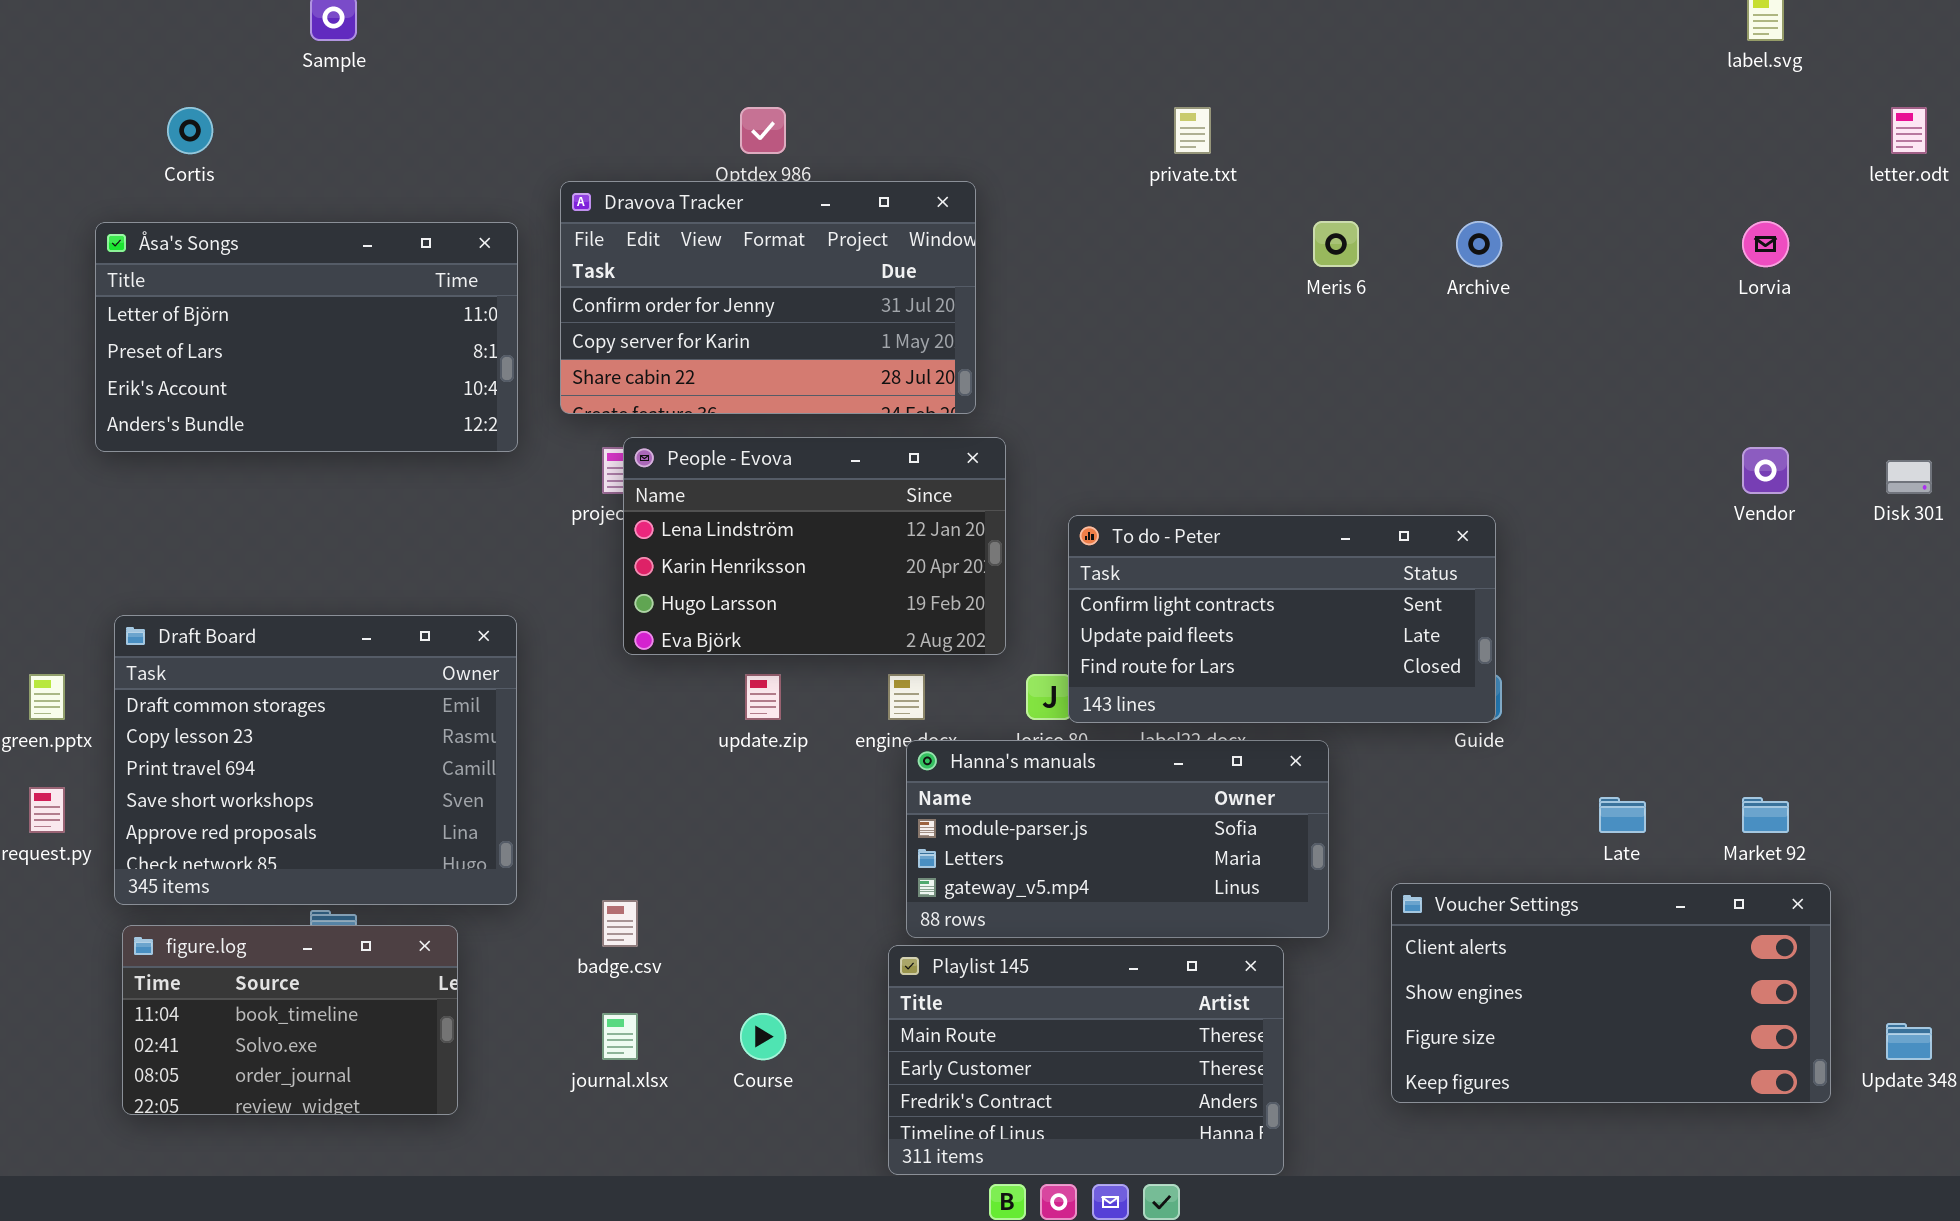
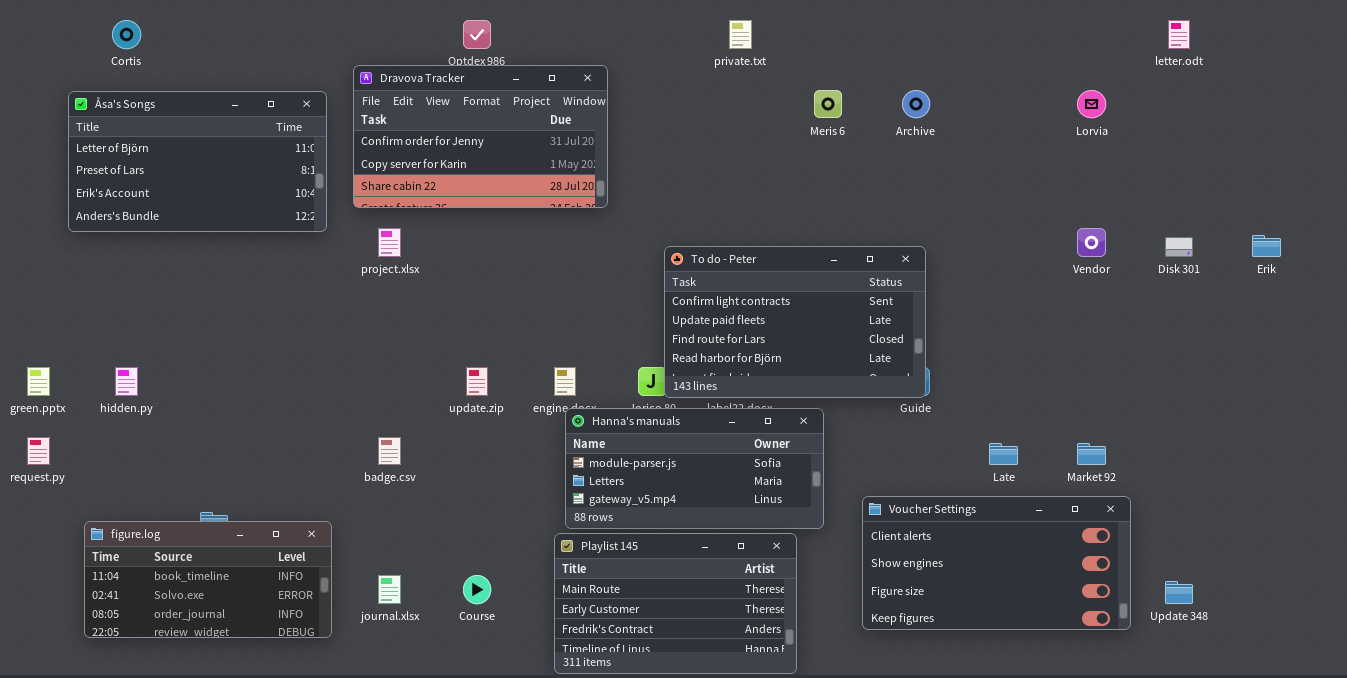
People - Evova: [623,437,1006,655] -> none, closed
To do - Peter: [1068,515,1496,723] -> [664,246,926,398], resized
Draft Board: [114,615,517,905] -> none, closed
badge.csv: [602,900,638,947] -> [378,437,401,465], moved
figure.log: [122,925,458,1115] -> [84,521,332,638], resized

